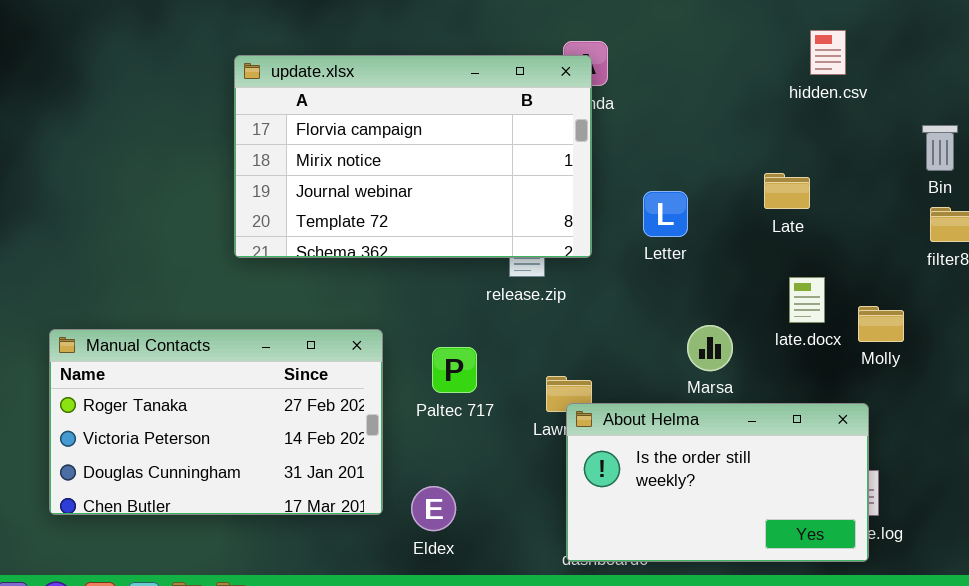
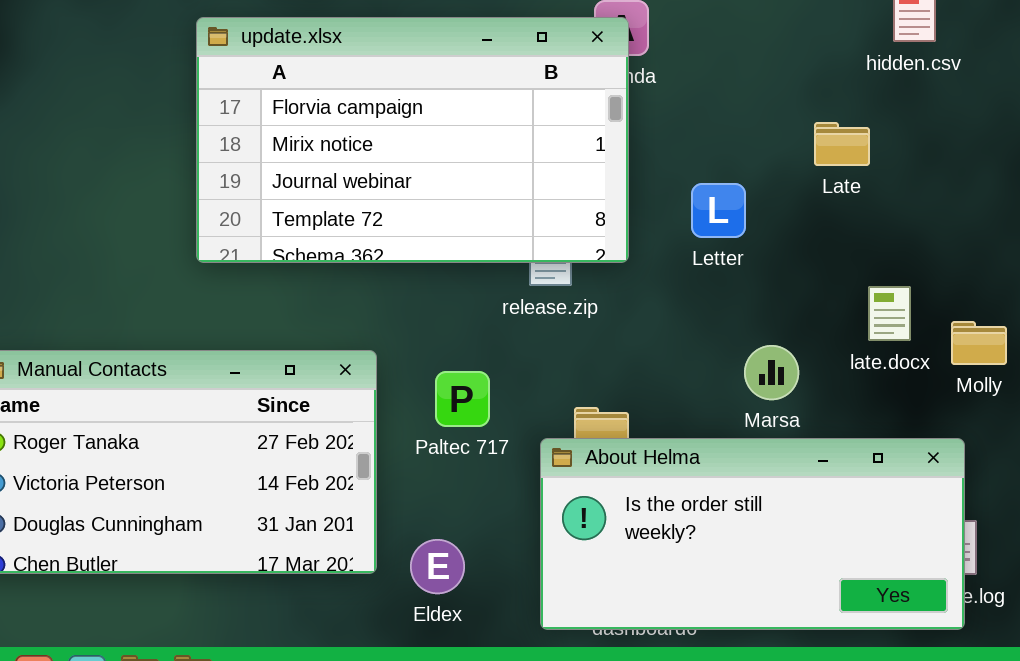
Late: [764,173,810,209] -> [814,122,870,166], moved
About Helma: [566,403,869,562] -> [540,438,965,630], resized

